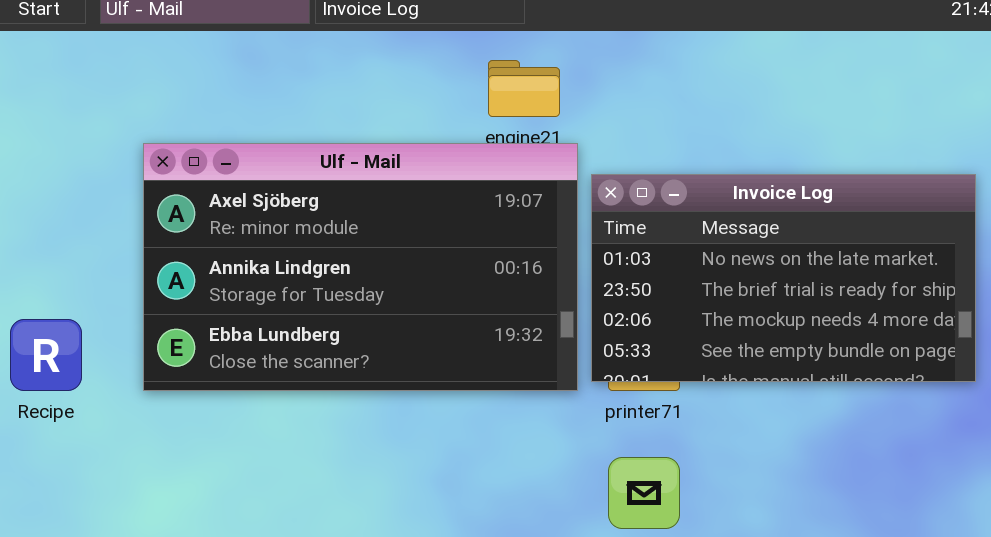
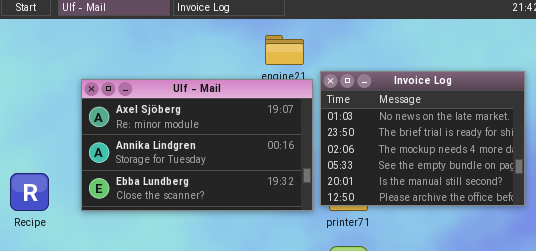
Invoice Log: [591,174,976,382] -> [320,71,525,206], resized

